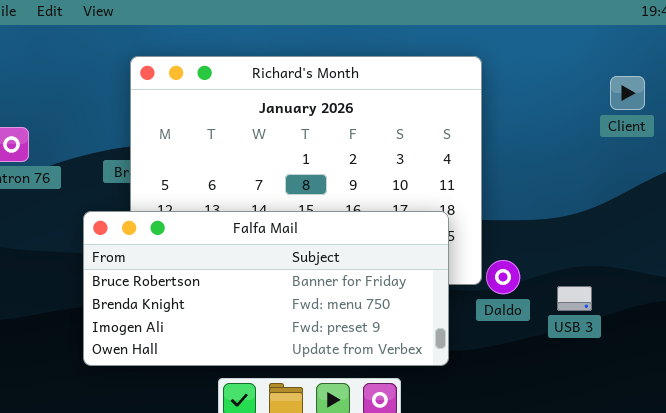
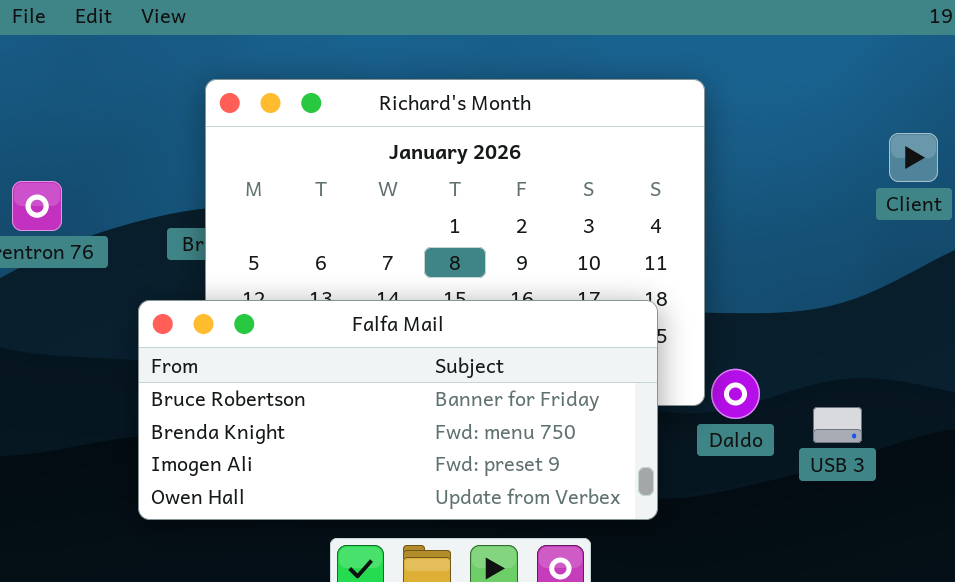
Client: [610,76,645,110] -> [889,133,938,182], moved

